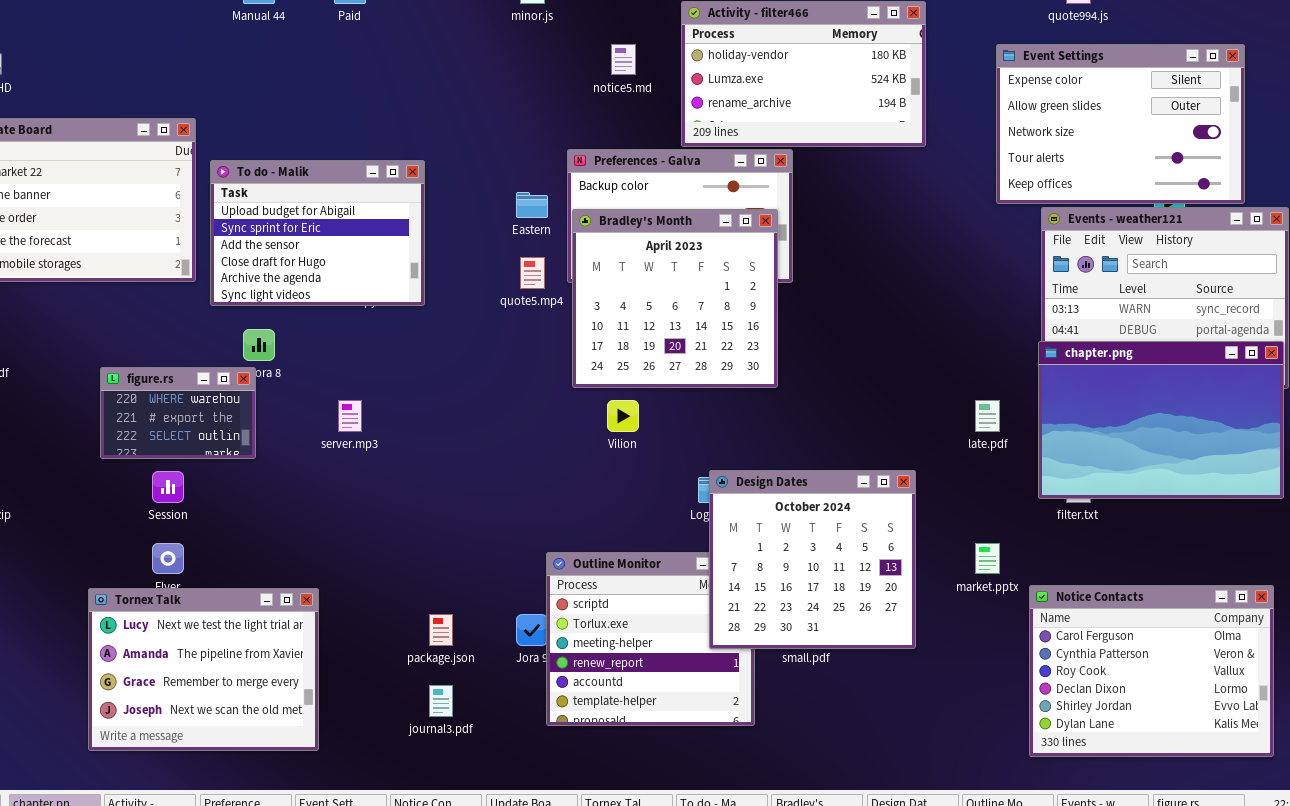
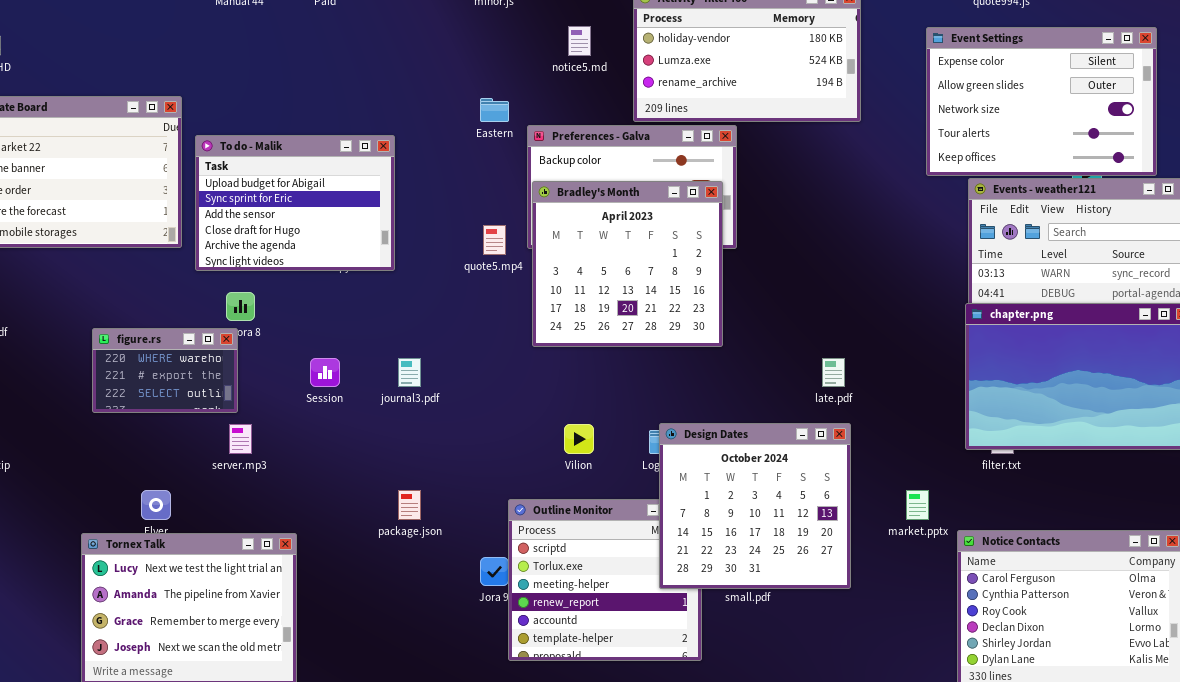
Eastern: [516,192,548,218] -> [480,98,509,122], moved
server.mp3: [338,400,362,432] -> [229,424,252,454], moved
Vilion: [607,400,639,432] -> [564,424,594,454], moved
late.pdf: [975,400,1000,432] -> [822,358,845,387], moved
Session: [152,471,184,503] -> [310,358,340,387], moved
package.json: [429,614,453,646] -> [398,490,421,520], moved
journal3.pdf: [429,685,453,717] -> [398,358,421,387], moved

